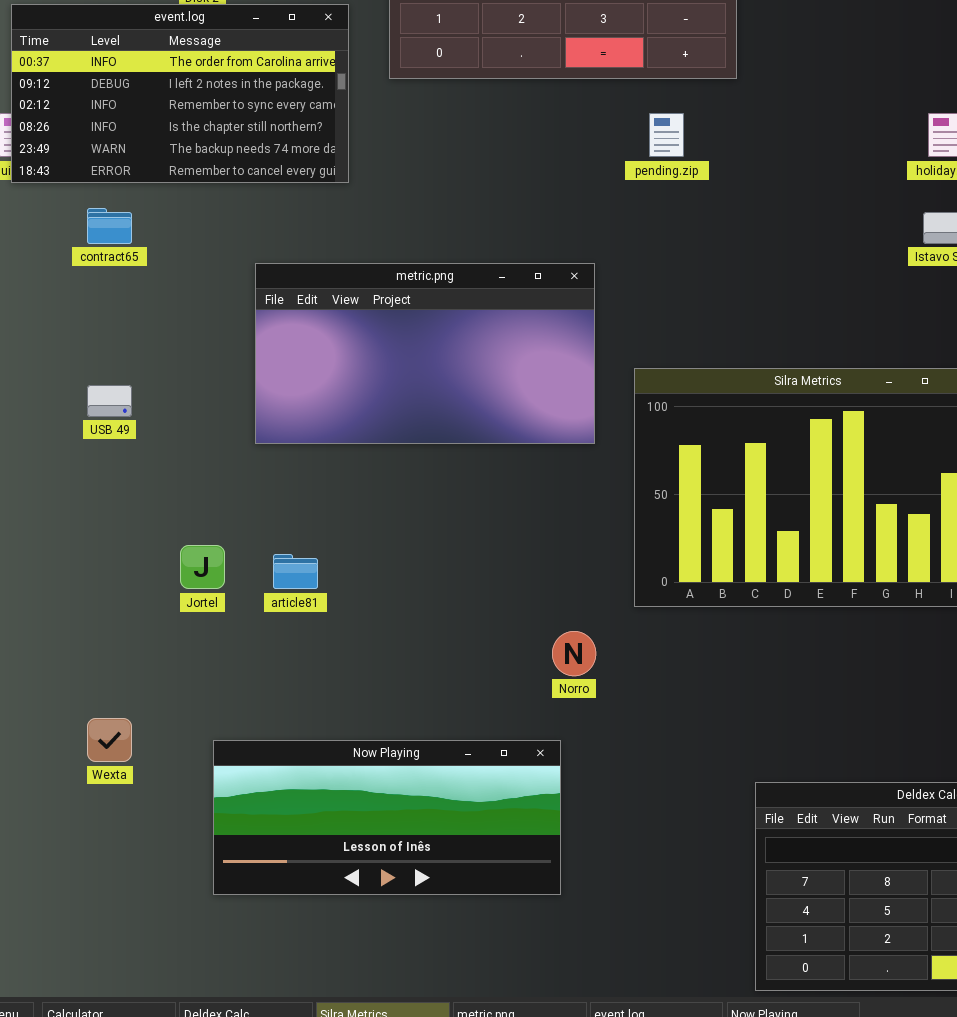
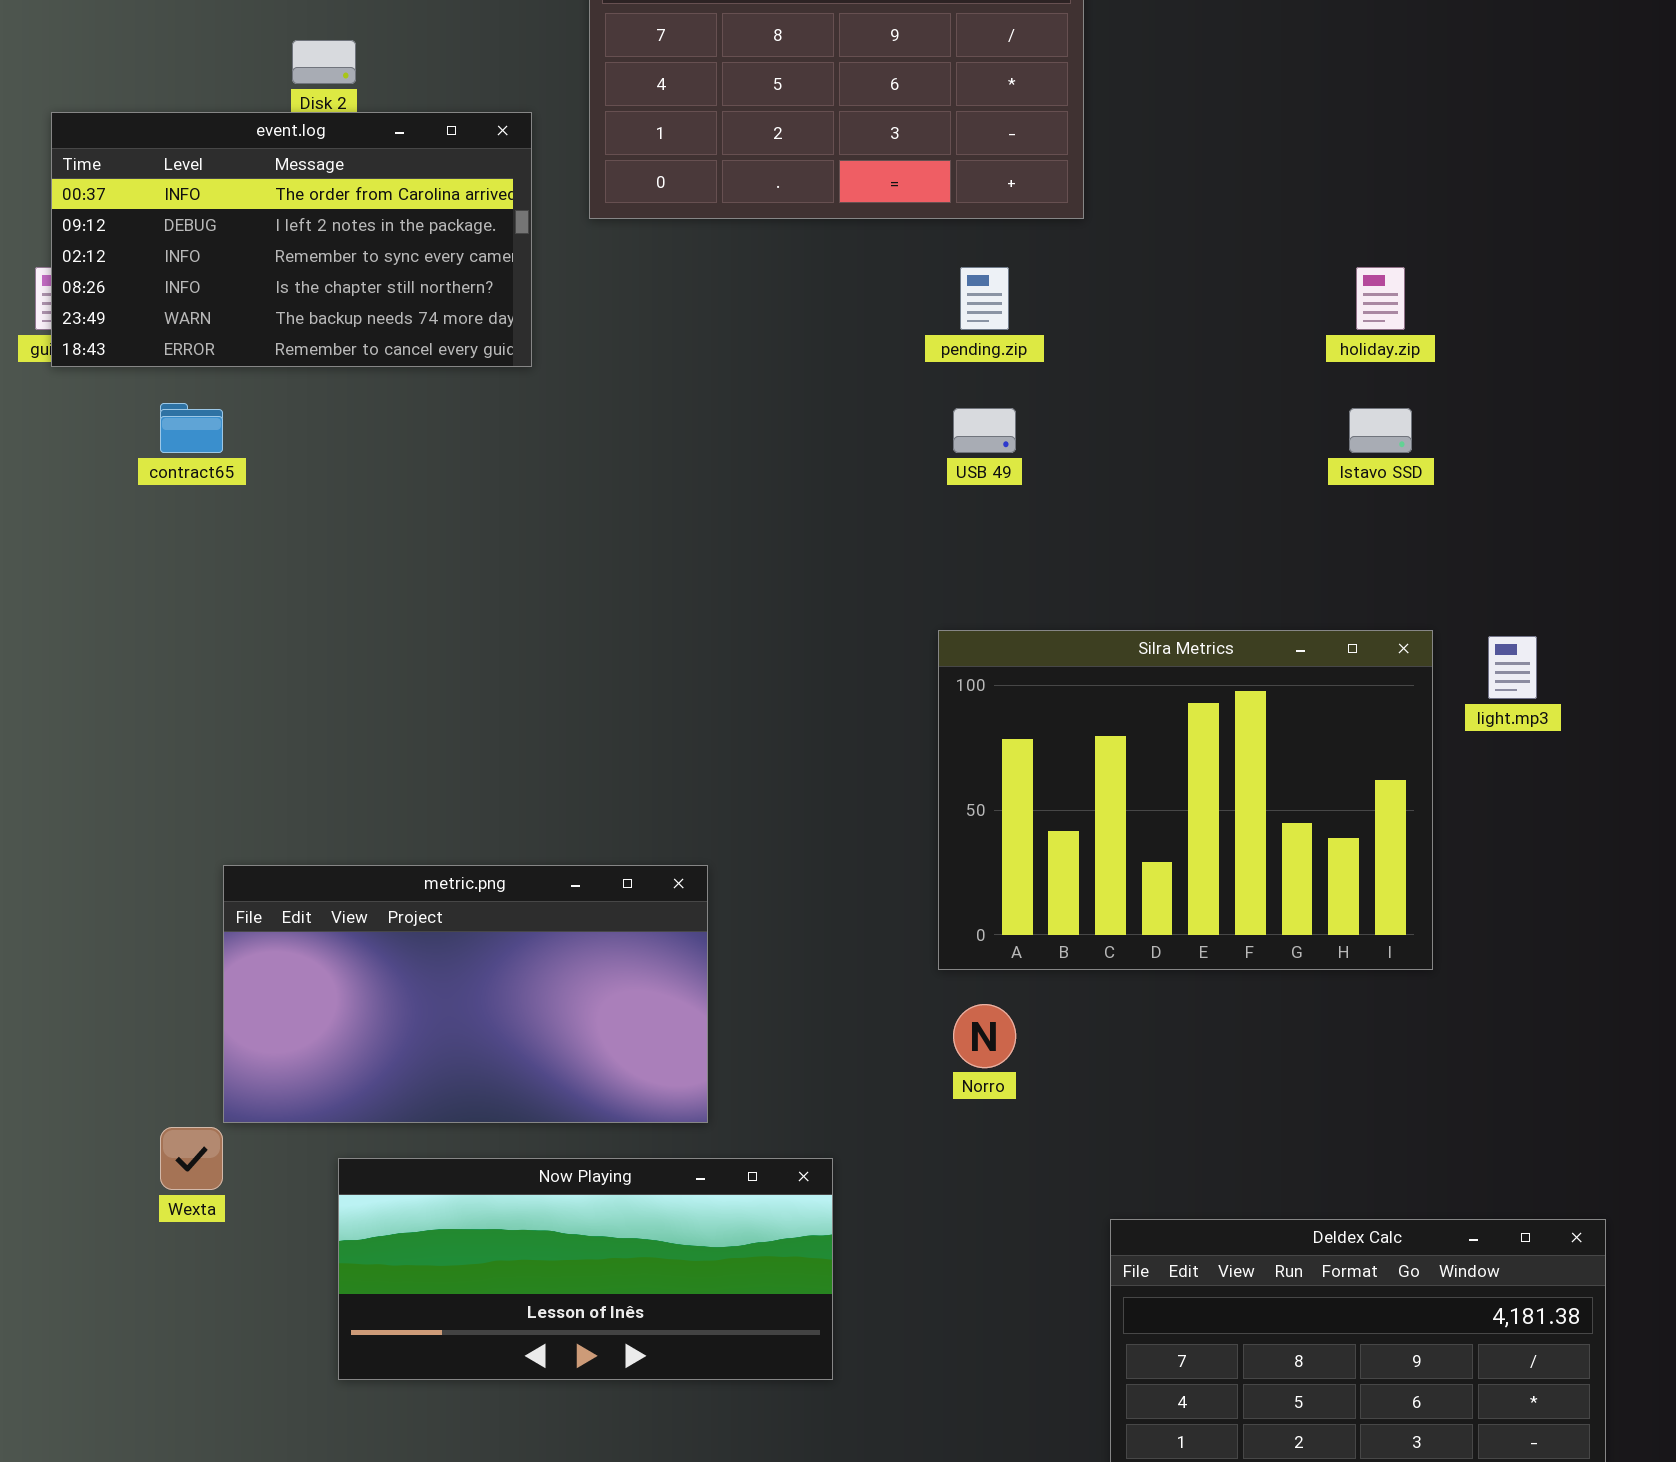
metric.png: [255,263,595,444] -> [223,865,708,1123], moved
USB 49: [87,385,132,417] -> [953,408,1016,453], moved
Norro: [552,631,596,676] -> [953,1004,1016,1068], moved

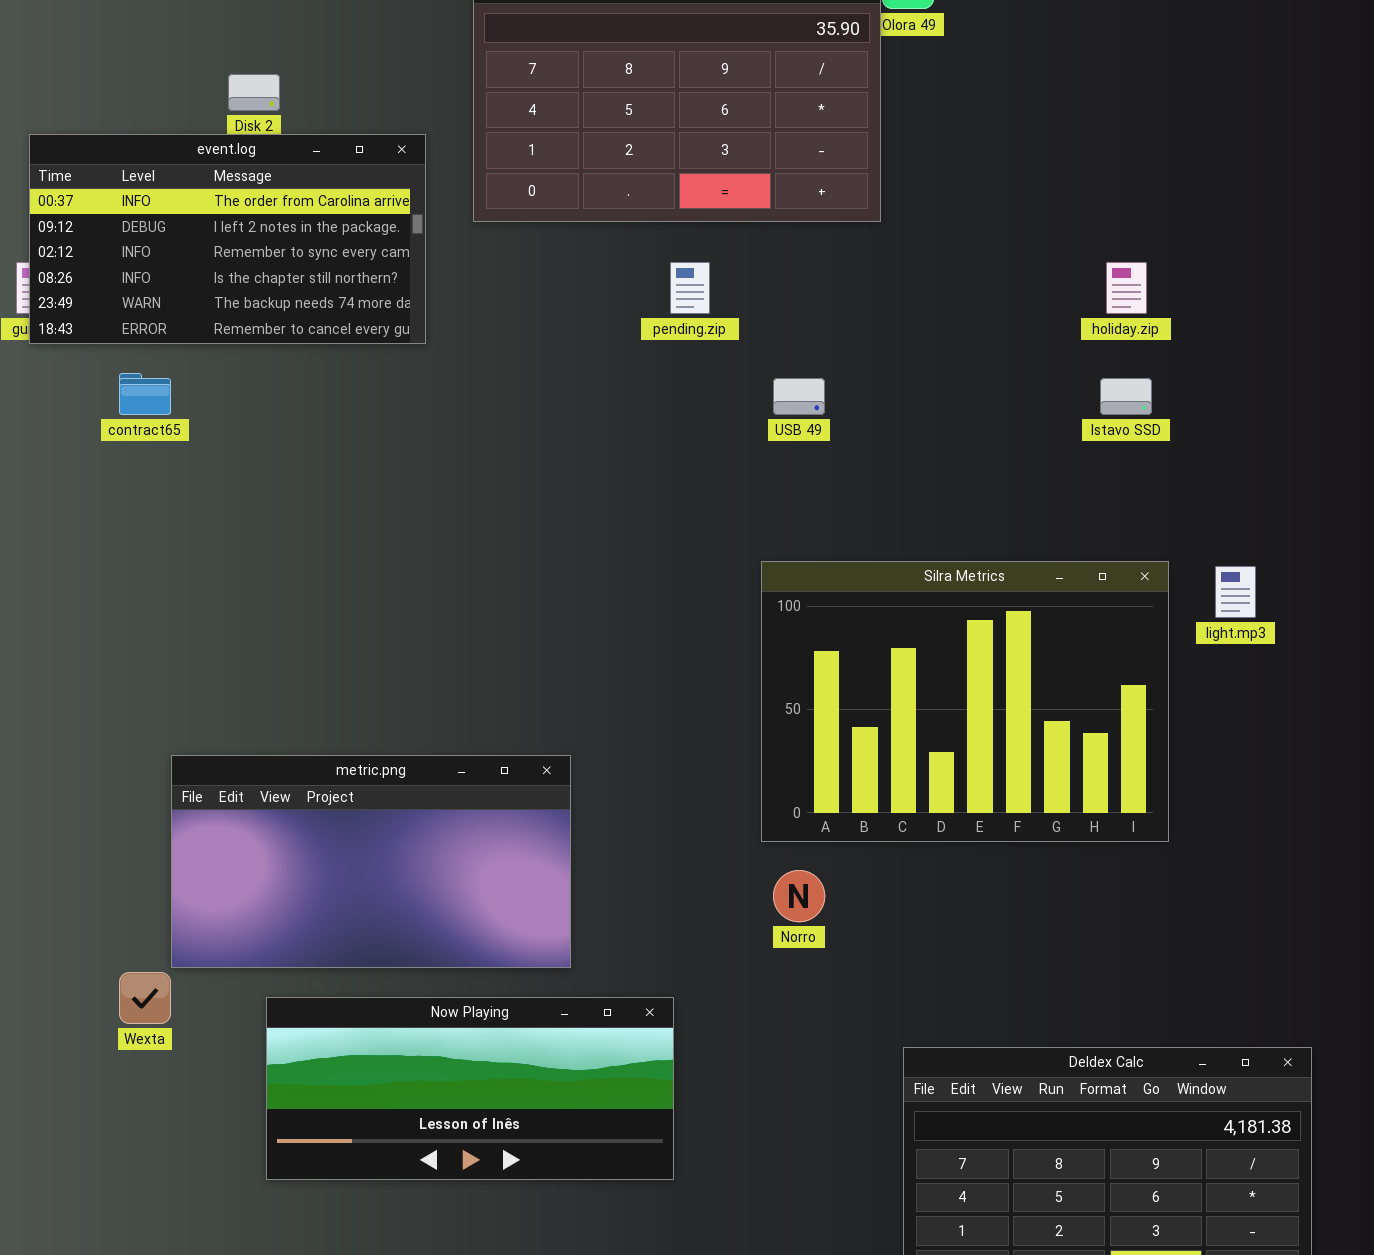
pending.zip: [960,267,1009,330] -> [670,262,710,314], moved

